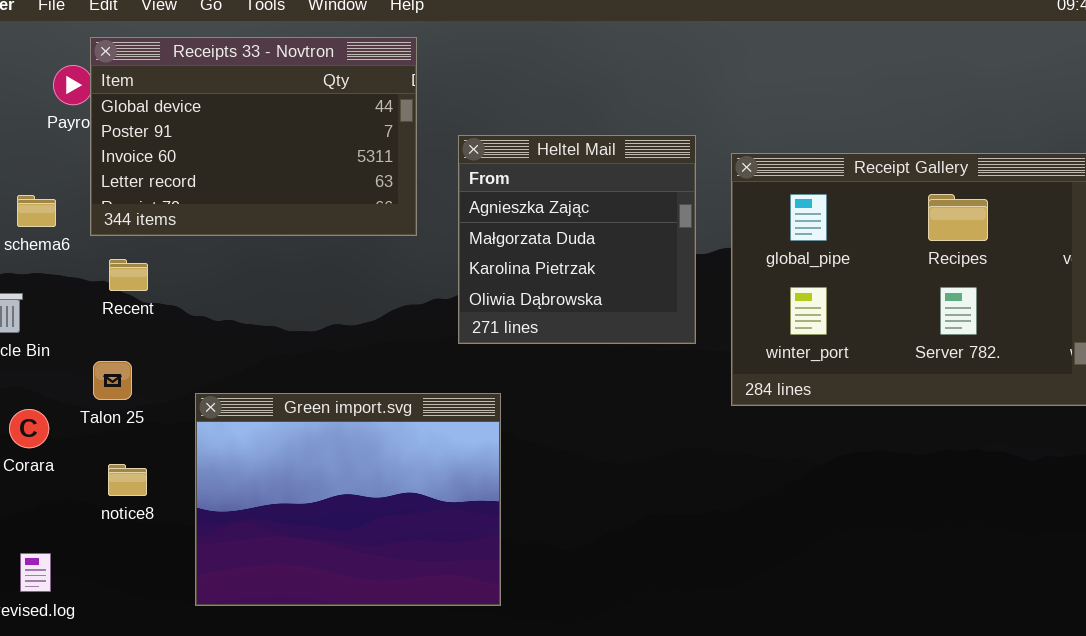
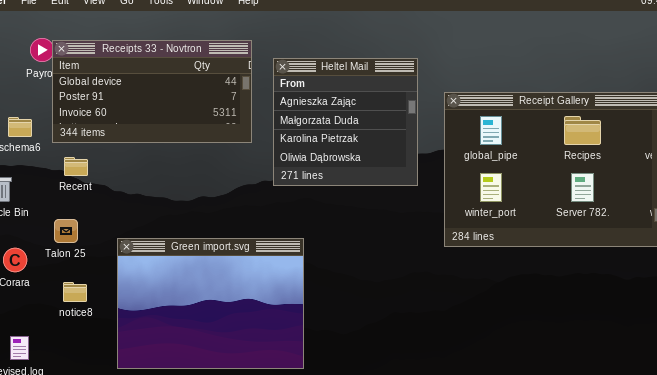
Receipts 33 - Novtron: [90,37,417,236] -> [52,40,252,143], resized
Heltel Mail: [458,135,696,344] -> [273,58,418,186], moved

